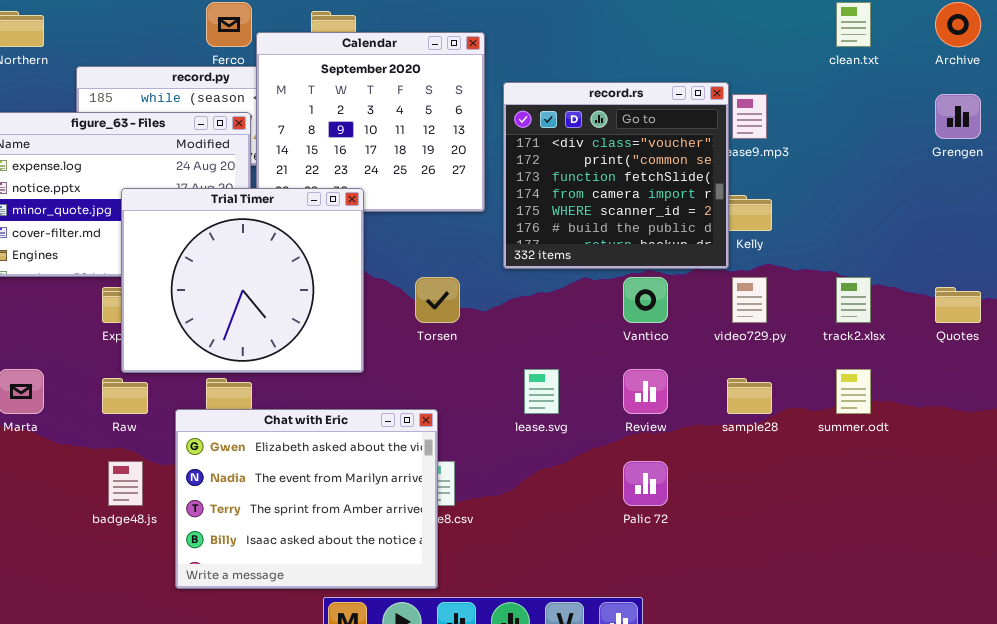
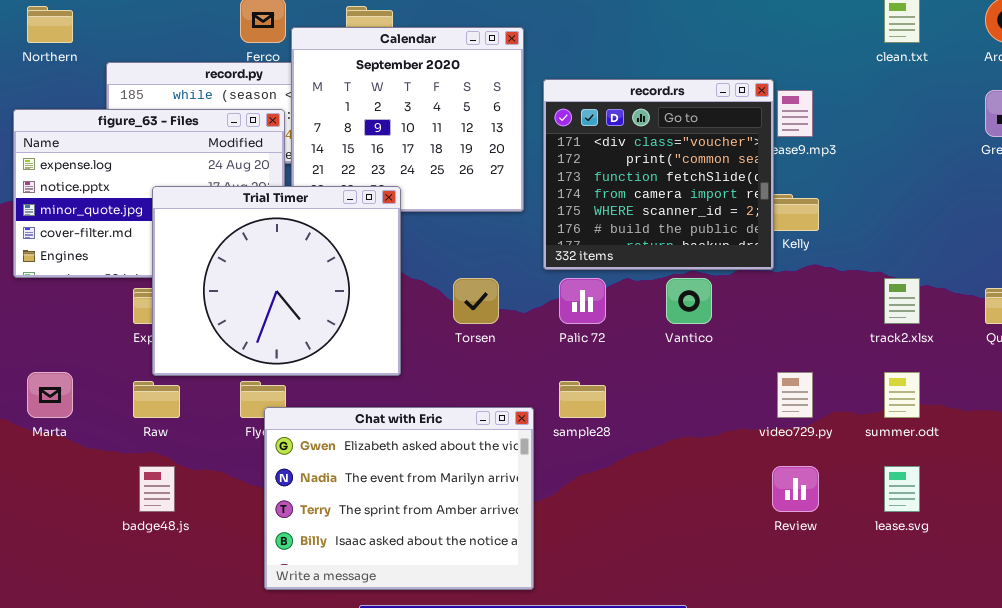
video729.py: [732,277,767,323] -> [777,372,813,418], moved
lease.svg: [524,369,559,414] -> [884,466,920,512], moved
Review: [623,369,668,414] -> [772,466,819,512], moved
sample28: [727,378,772,414] -> [559,381,606,418], moved
Chat with Eric: [175,409,438,589] -> [264,407,534,590], moved
Palic 72: [623,461,668,506] -> [559,278,606,324], moved

